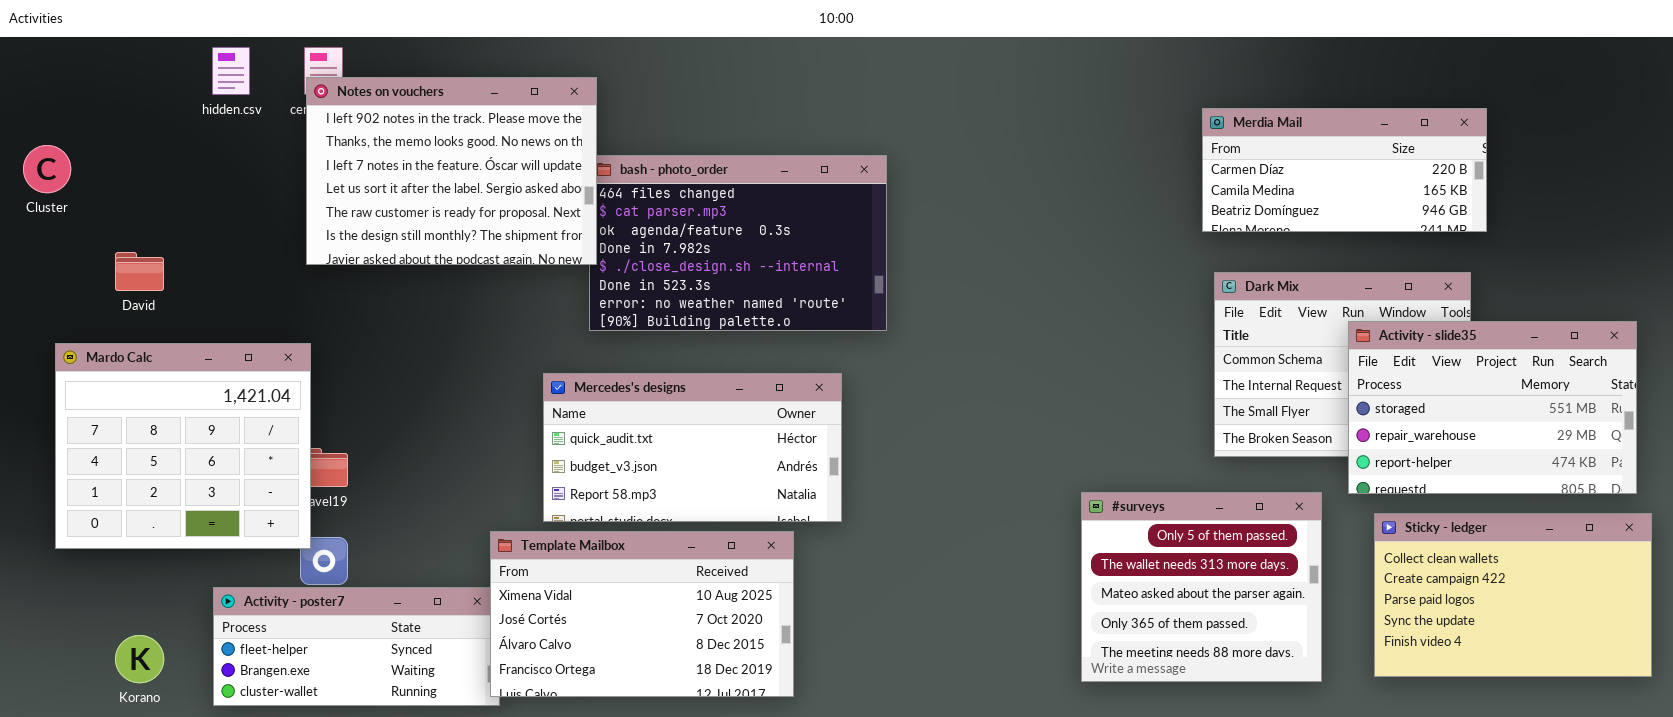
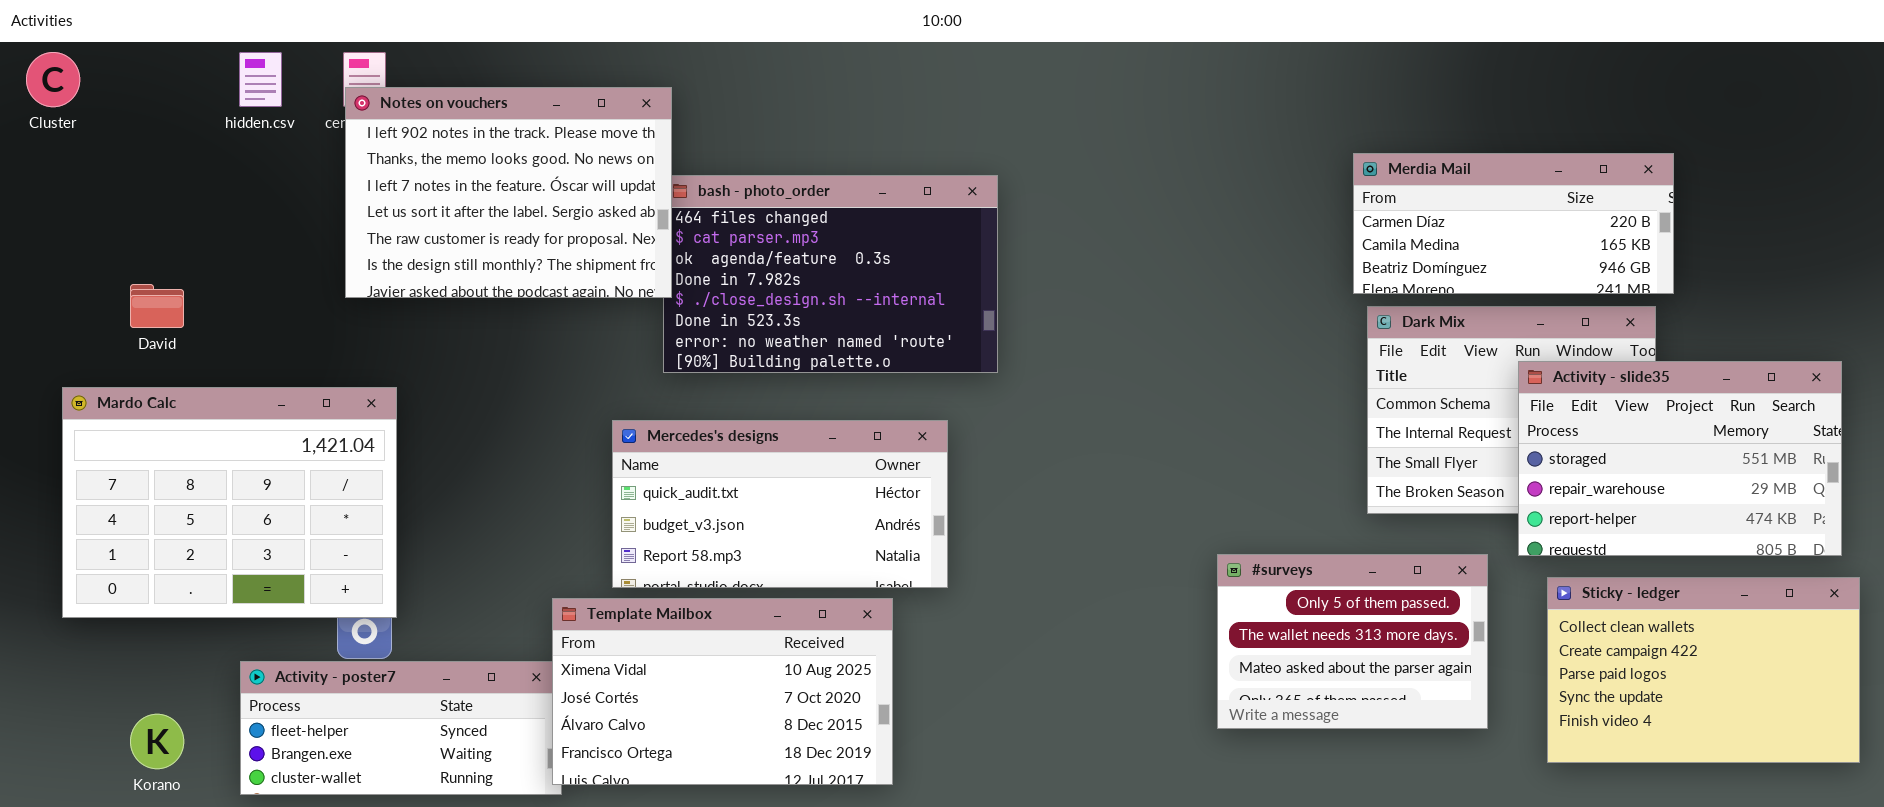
Merdia Mail: [1202,108,1487,232] -> [1353,153,1674,294], moved
Cluster: [23,145,71,193] -> [26,52,80,107], moved
Mardo Calc: [55,343,311,549] -> [62,387,397,618], resized
#surveys: [1081,492,1322,682] -> [1217,554,1488,729], resized

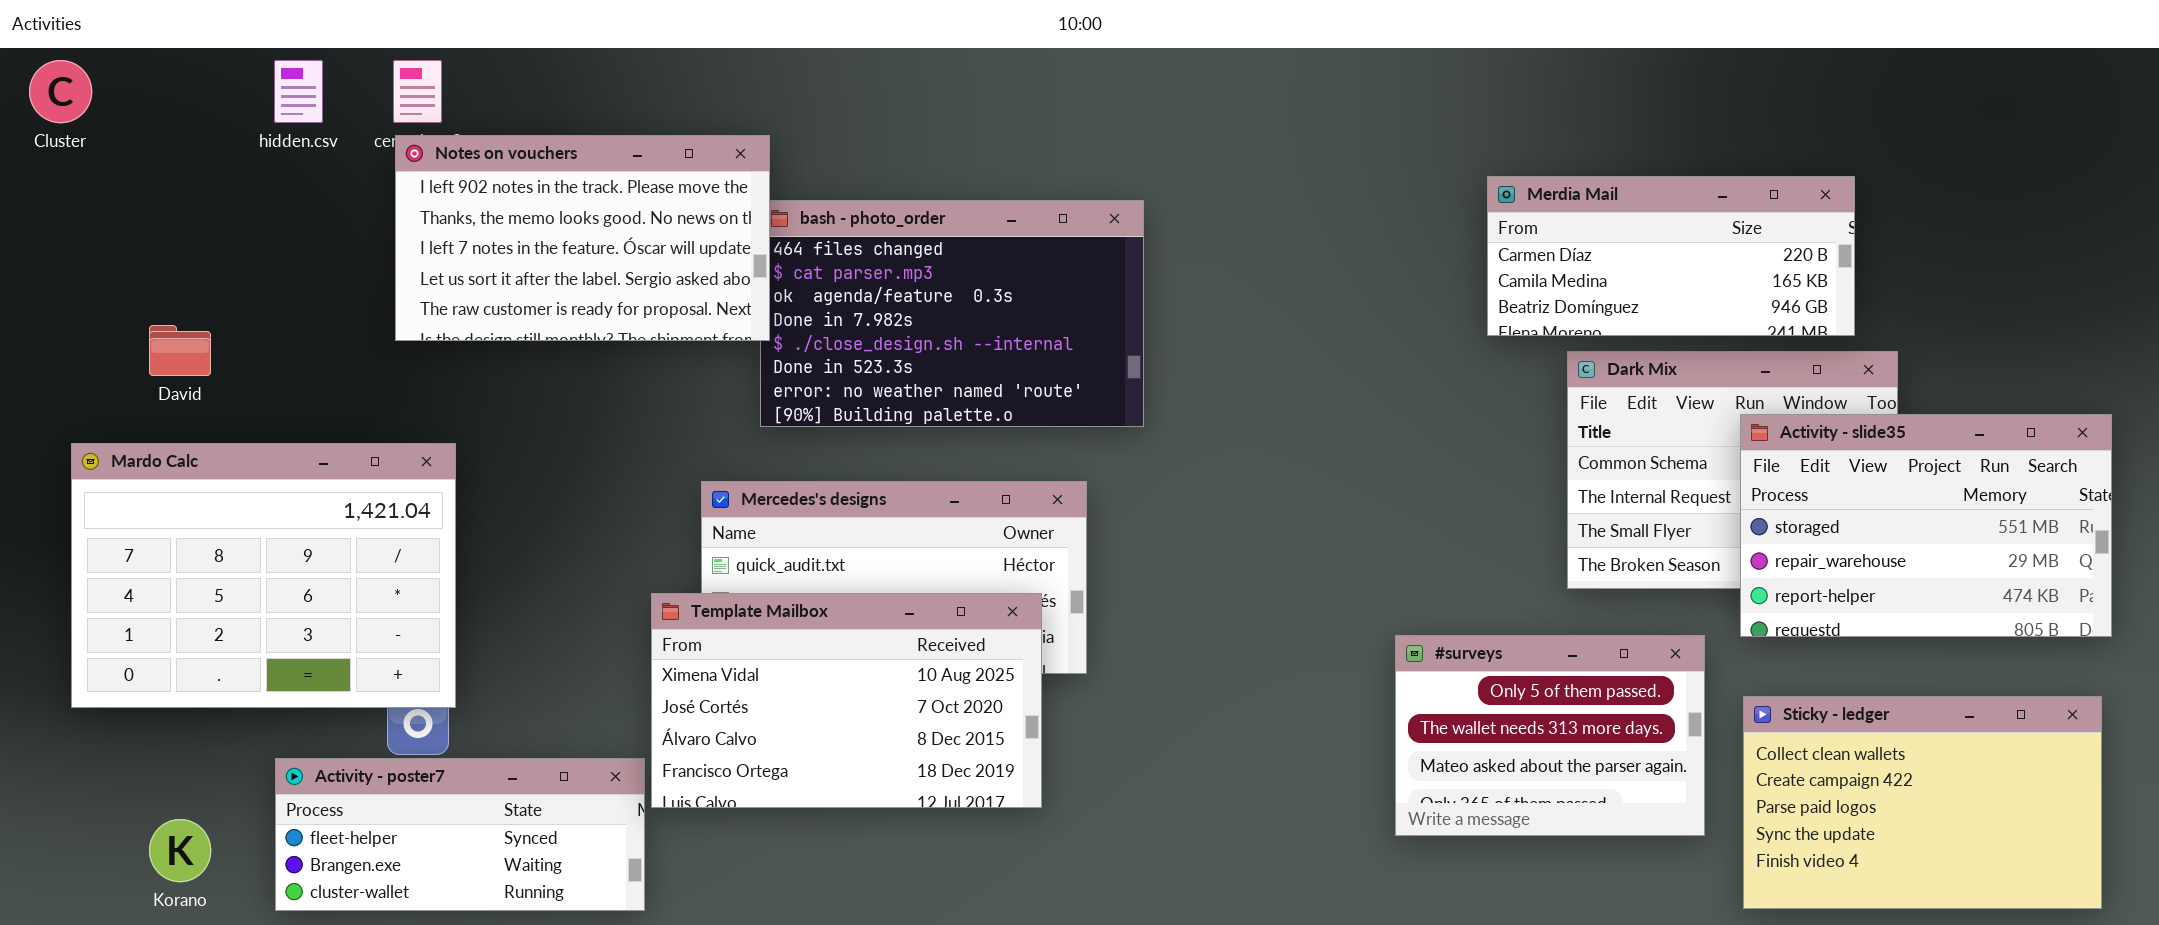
Notes on vouchers: [345,87,672,298] -> [395,135,770,341], resized
Merdia Mail: [1353,153,1674,294] -> [1487,176,1855,336], moved
Sticky - ledger: [1547,577,1860,763] -> [1743,696,2102,909], moved
Template Mailbox: [552,598,893,785] -> [651,593,1042,808], moved

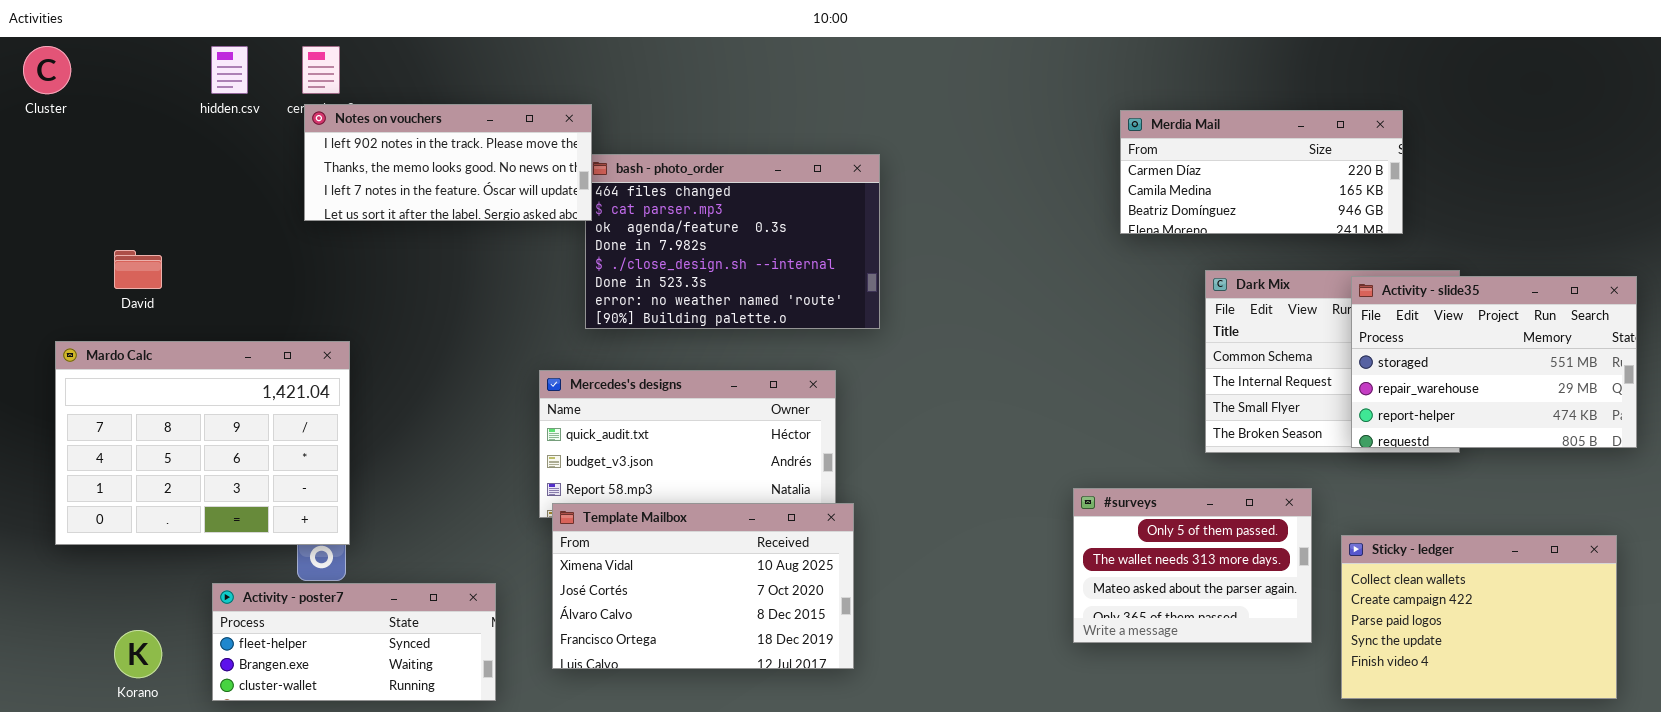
Notes on vouchers: [395,135,770,341] -> [304,104,592,221], resized
Merdia Mail: [1487,176,1855,336] -> [1120,110,1403,234], moved
Activity - slide35: [1740,414,2112,637] -> [1351,276,1637,448], moved
Template Mailbox: [651,593,1042,808] -> [552,503,854,669], moved

